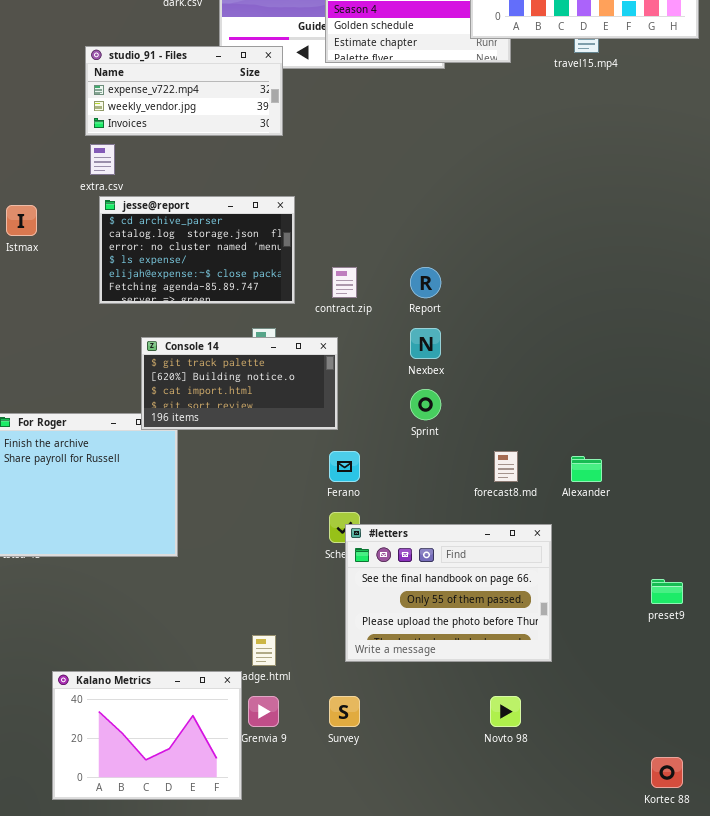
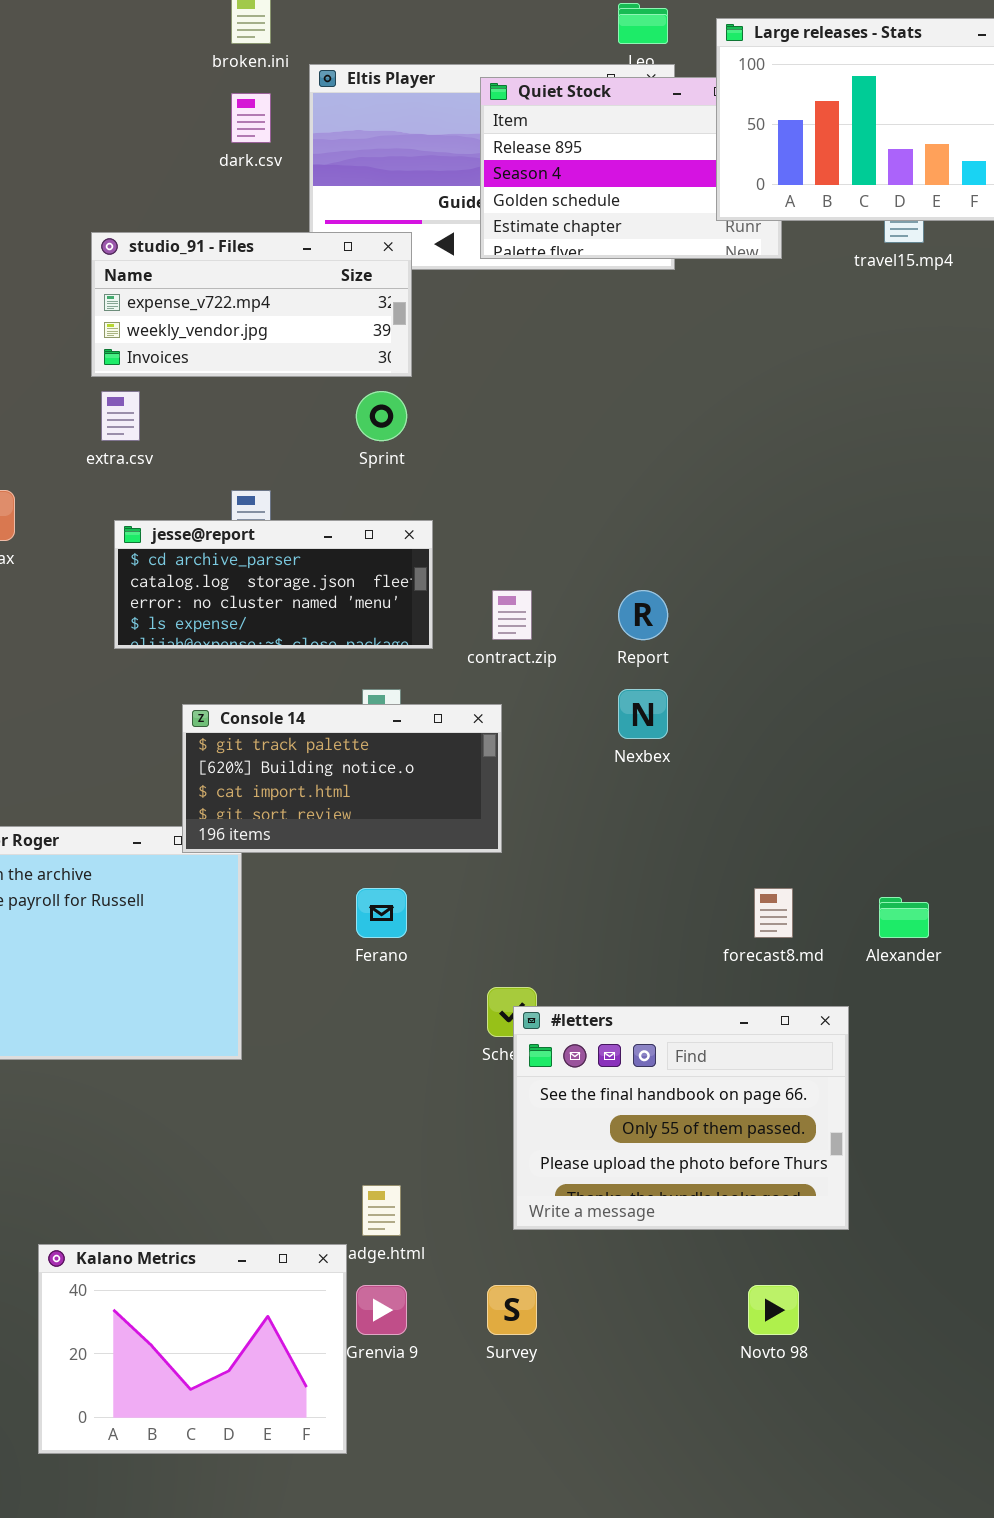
jesse@report: [99,196,295,304] -> [114,520,433,649], resized
Sprint: [410,389,441,420] -> [356,391,407,441], moved
Ferano: [329,451,360,482] -> [356,888,407,938], moved

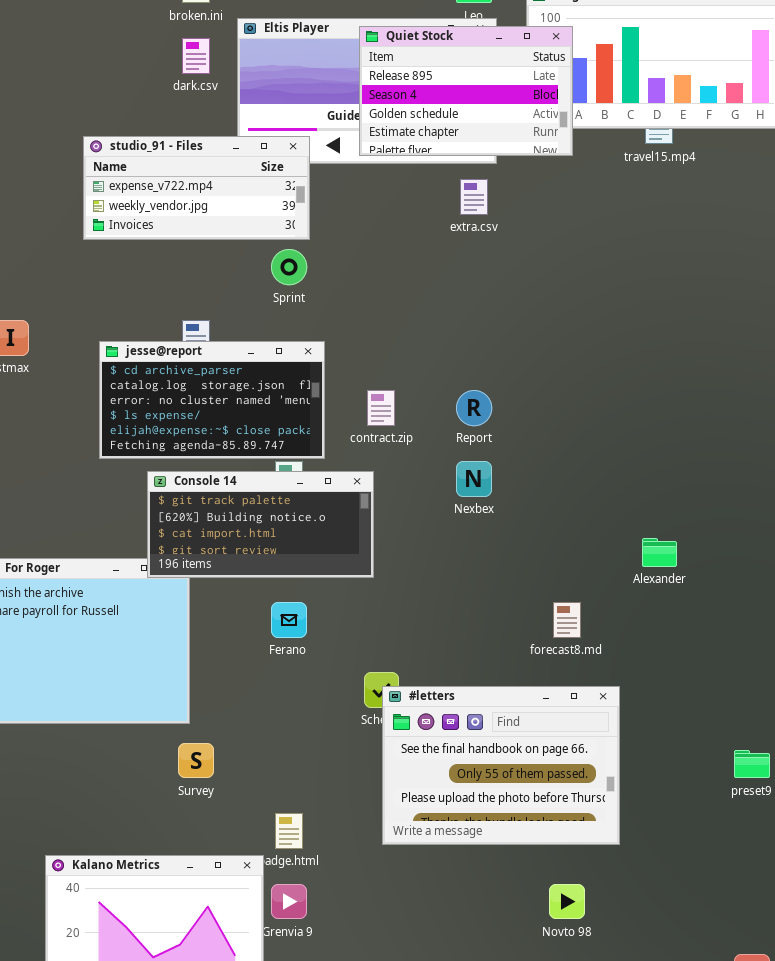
Quiet Stock: [480,77,782,259] -> [359,26,573,156], raised
extra.csv: [101,391,140,441] -> [460,179,488,215], moved
jesse@report: [114,520,433,649] -> [99,341,325,459], resized
Alexander: [879,897,929,938] -> [642,538,677,567], moved
Survey: [487,1285,537,1335] -> [178,743,214,778], moved

